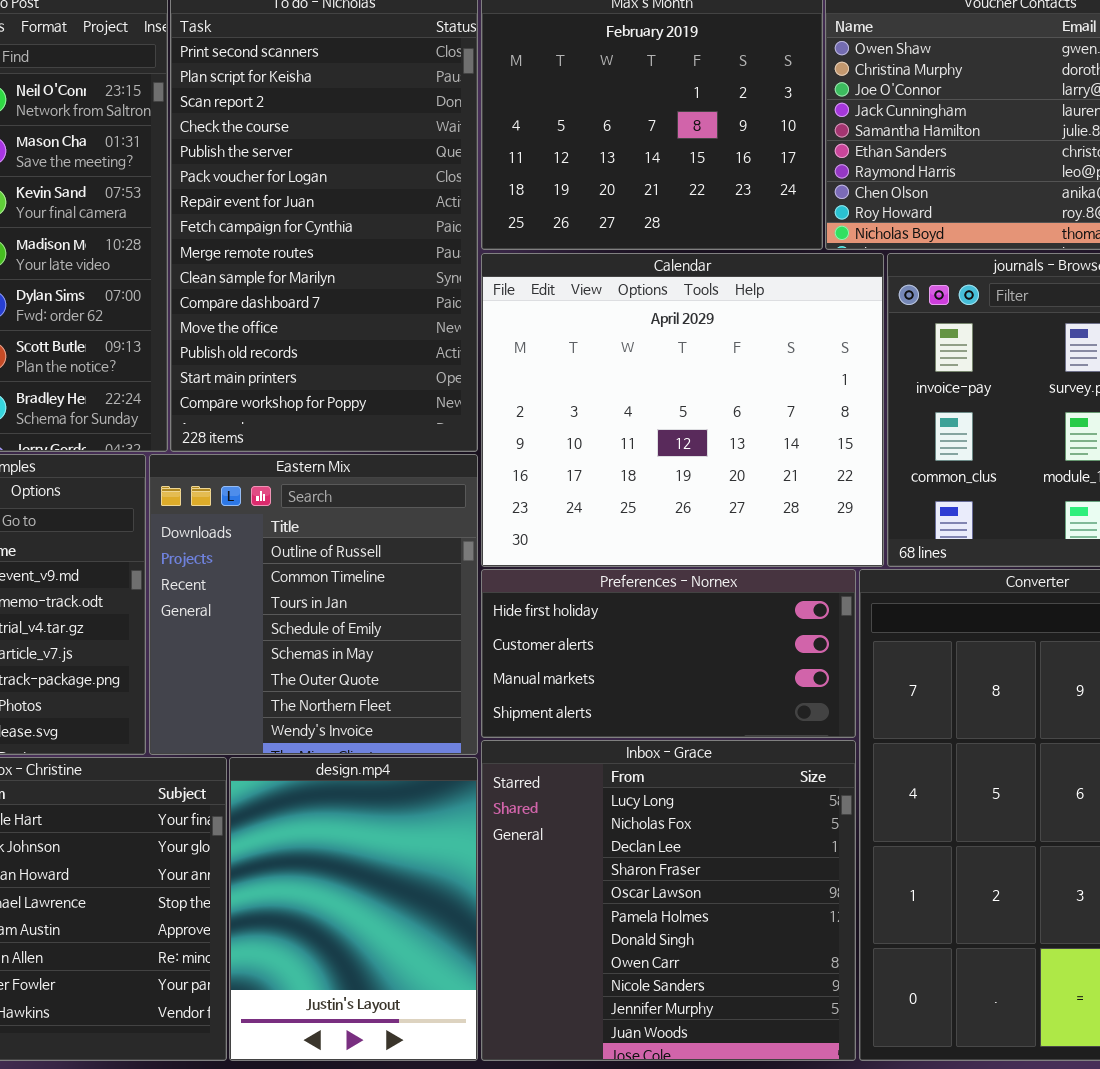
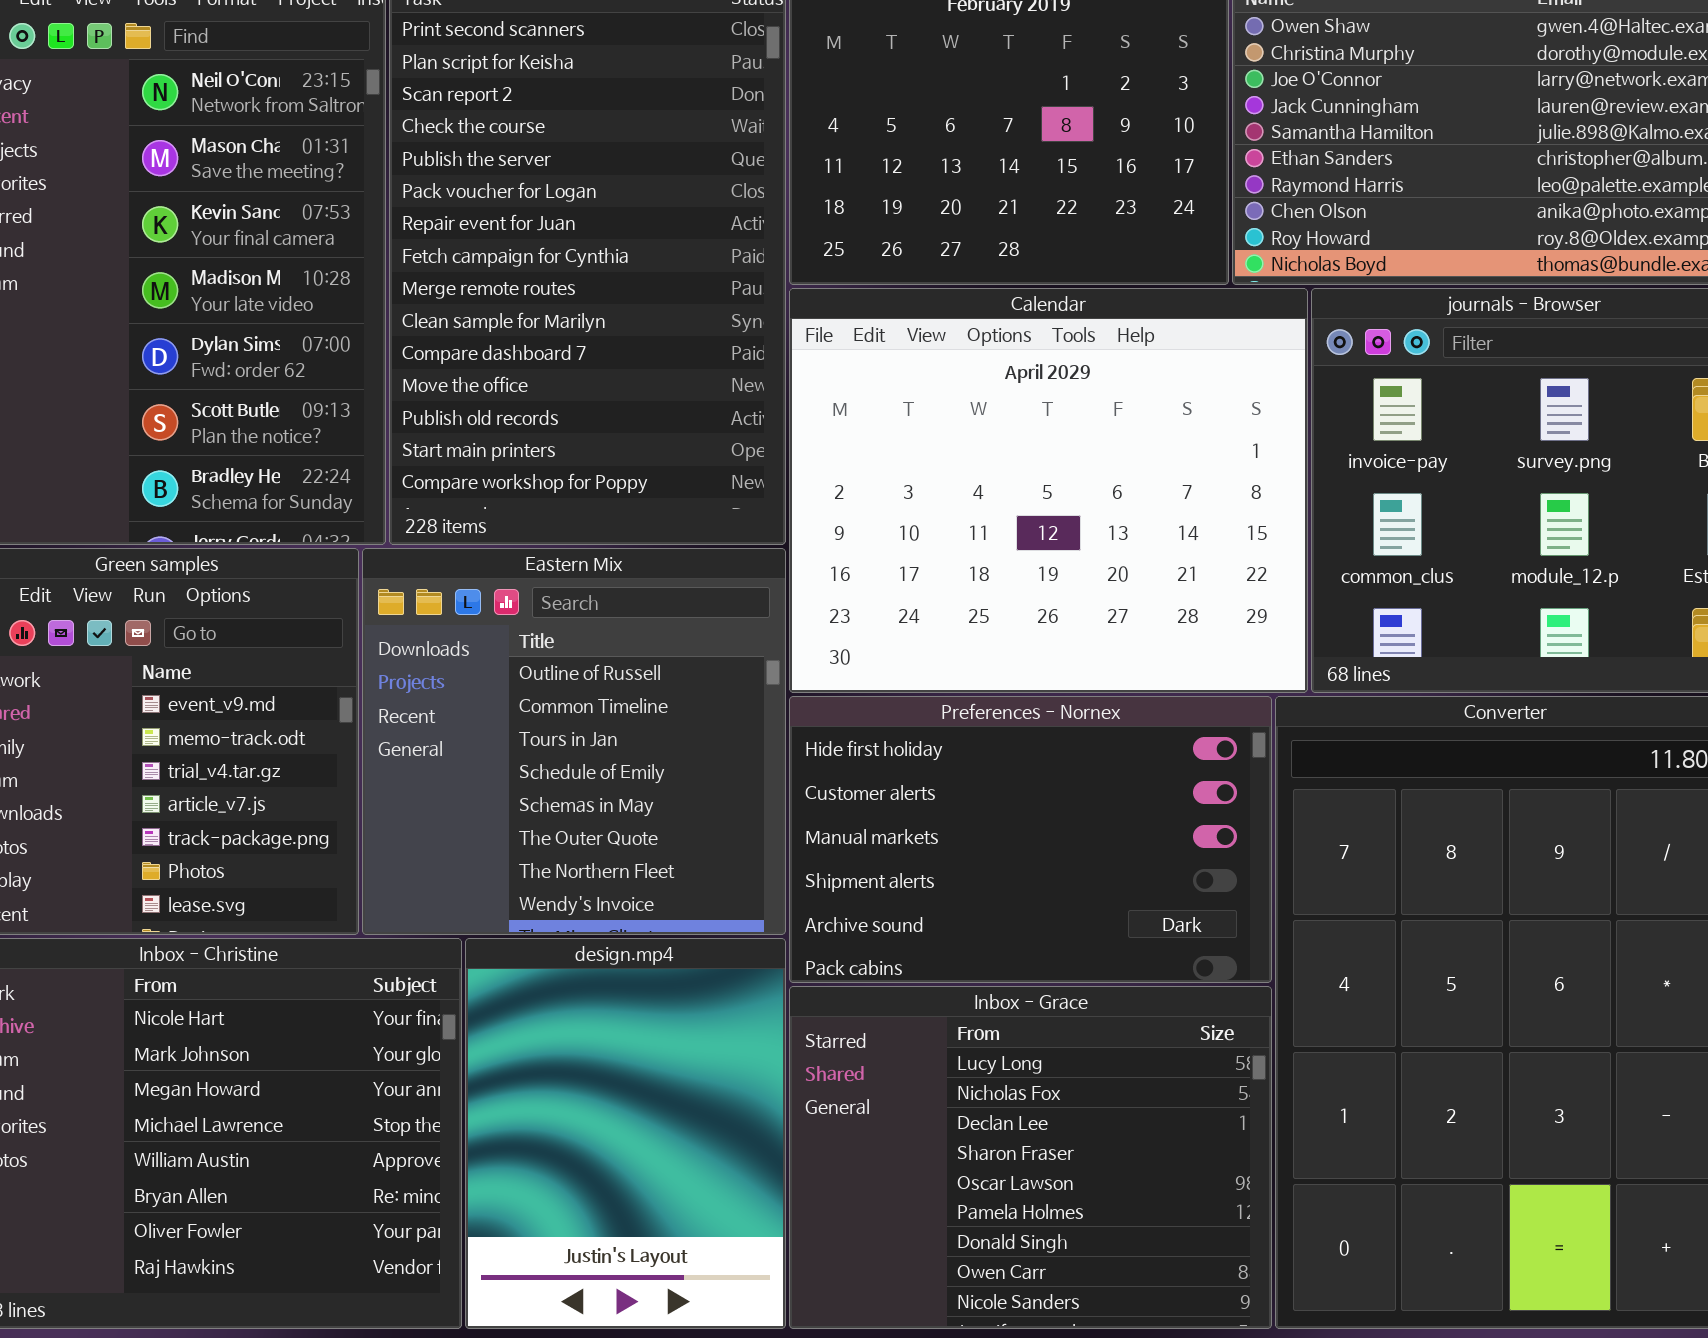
Preferences - Nornex: [481,569,856,738] -> [789,696,1272,983], resized
Inbox - Grace: [481,740,856,1061] -> [789,986,1272,1329], resized

